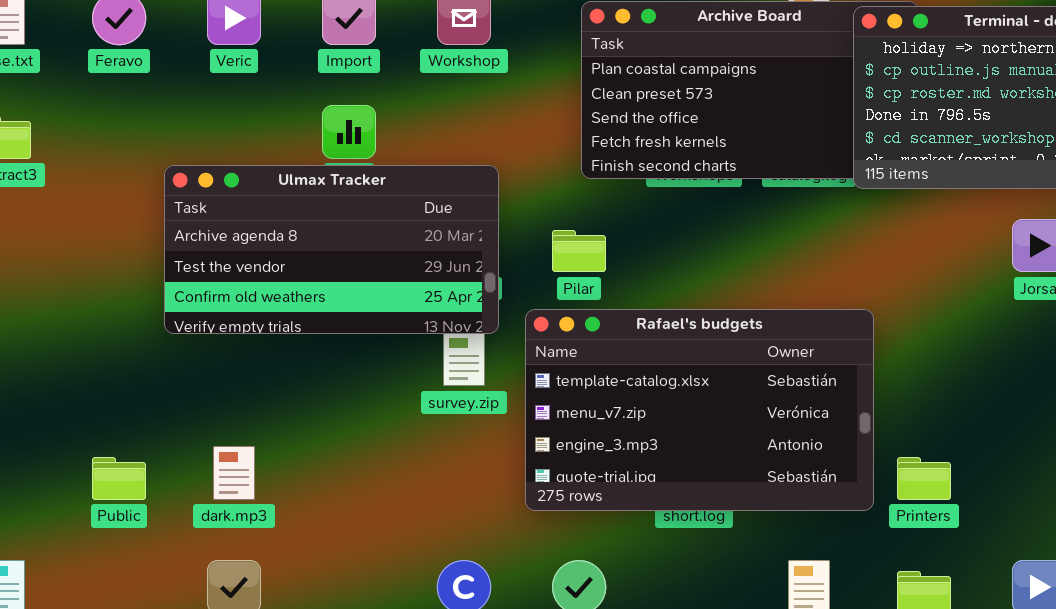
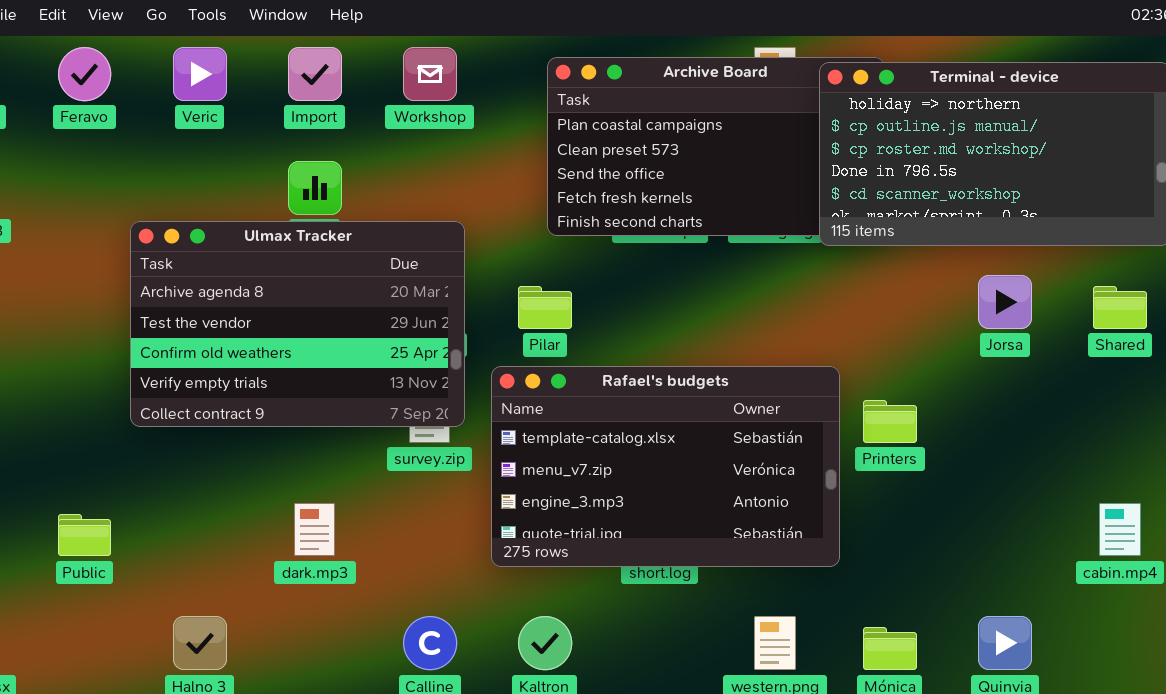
Ulmax Tracker: [164,165,499,334] -> [130,221,465,427], resized
dark.mp3: [213,446,255,500] -> [294,503,335,556], moved
Printers: [897,457,951,500] -> [863,400,917,443], moved

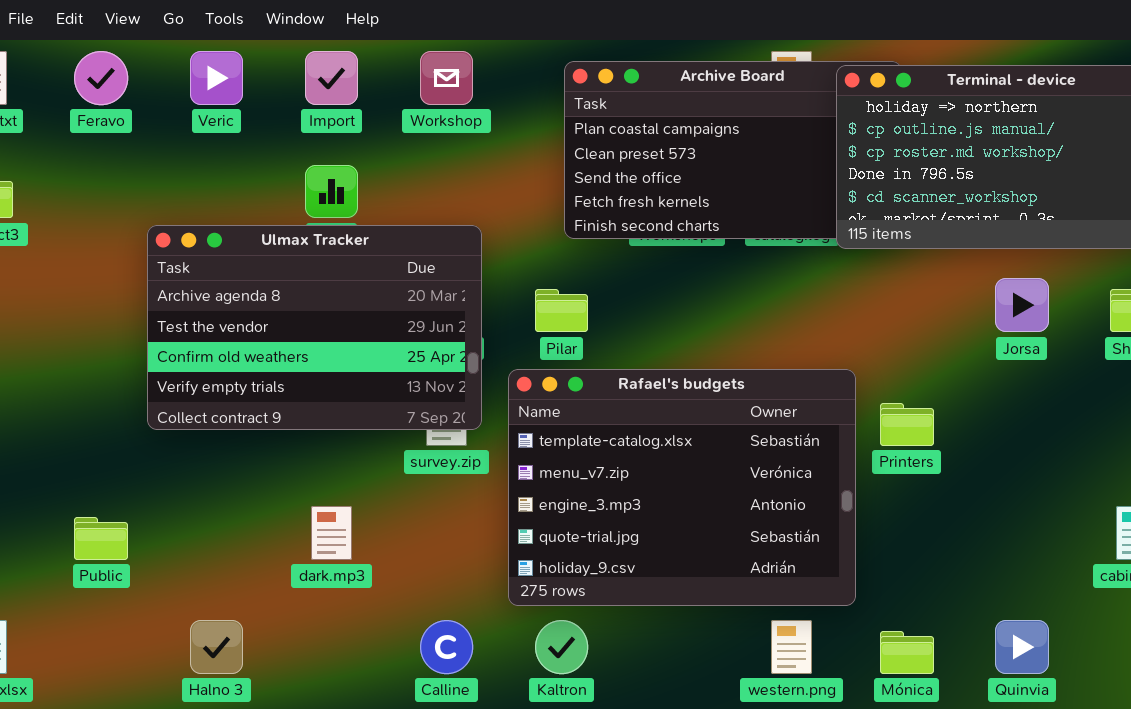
Rafael's budgets: [491,366,840,567] -> [508,369,856,606], resized

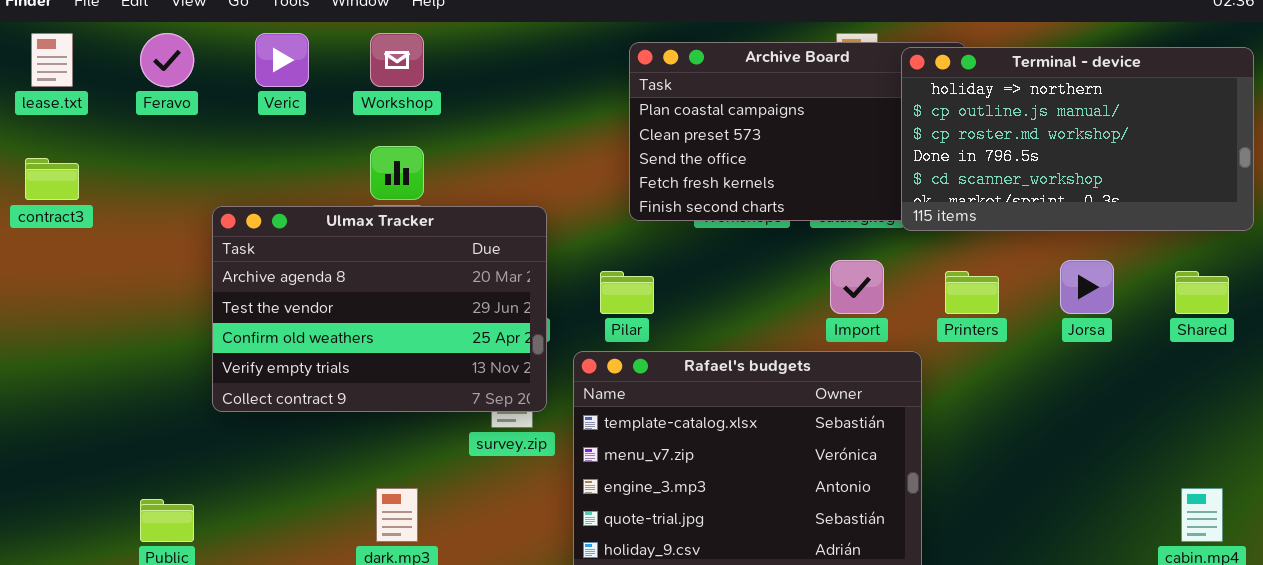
Import: [305,51,358,105] -> [830,260,884,314], moved
Workshop: [420,51,473,105] -> [370,33,424,87], moved
Printers: [880,403,934,446] -> [945,271,999,314], moved

